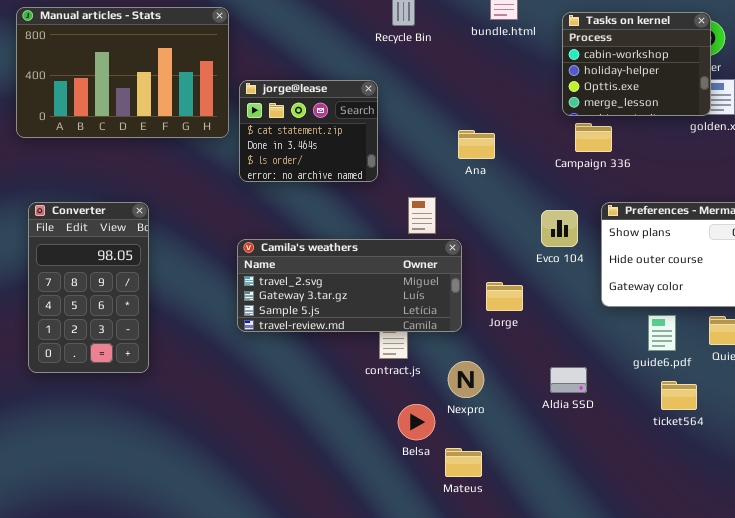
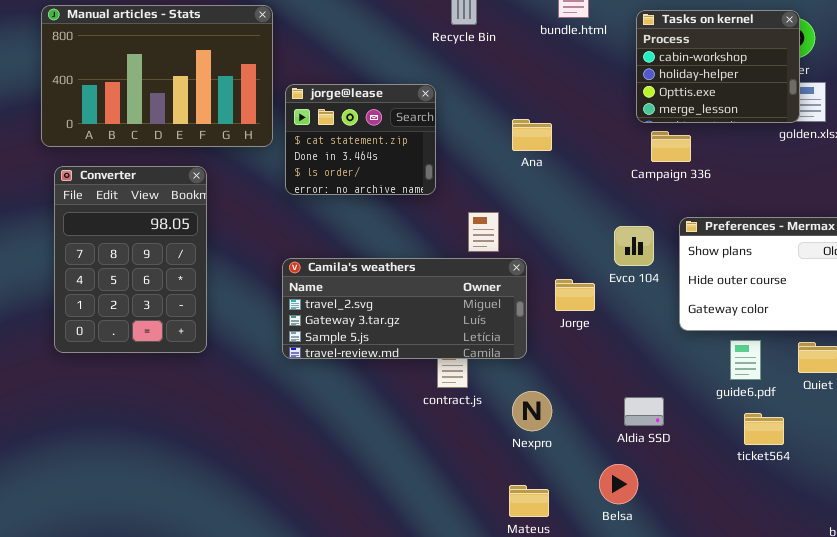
Ana: [458,130,495,159] -> [512,119,552,151], moved
Converter: [28,202,149,373] -> [54,166,207,353], moved, resized
Jorge: [486,282,523,311] -> [555,279,595,311], moved
Belsa: [398,404,435,440] -> [599,464,638,504], moved

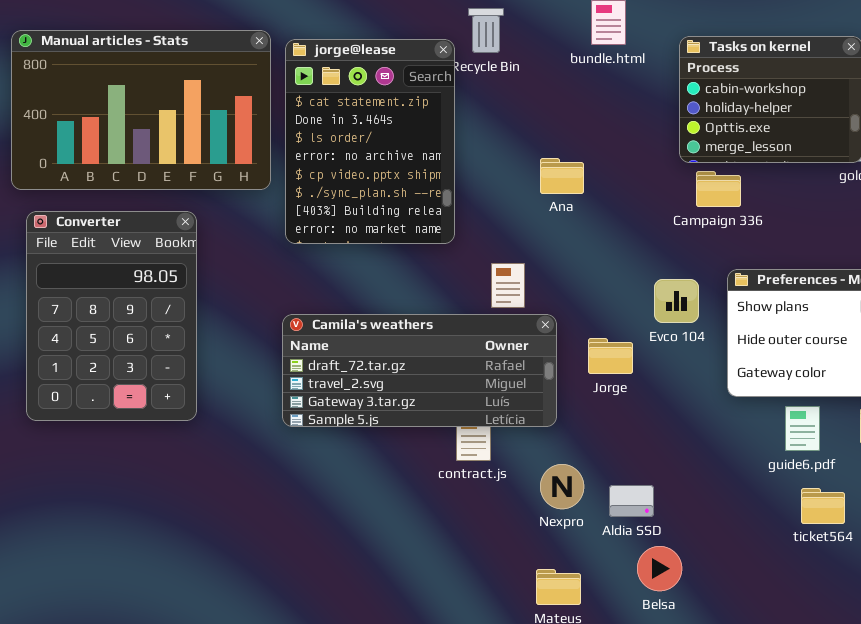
jorge@lease: [285,84,436,195] -> [285,39,455,244], resized
Camila's weathers: [282,258,527,359] -> [282,314,557,427], scrolled up 1 row
Aldia SSD: [624,397,664,426] -> [609,485,654,517], moved

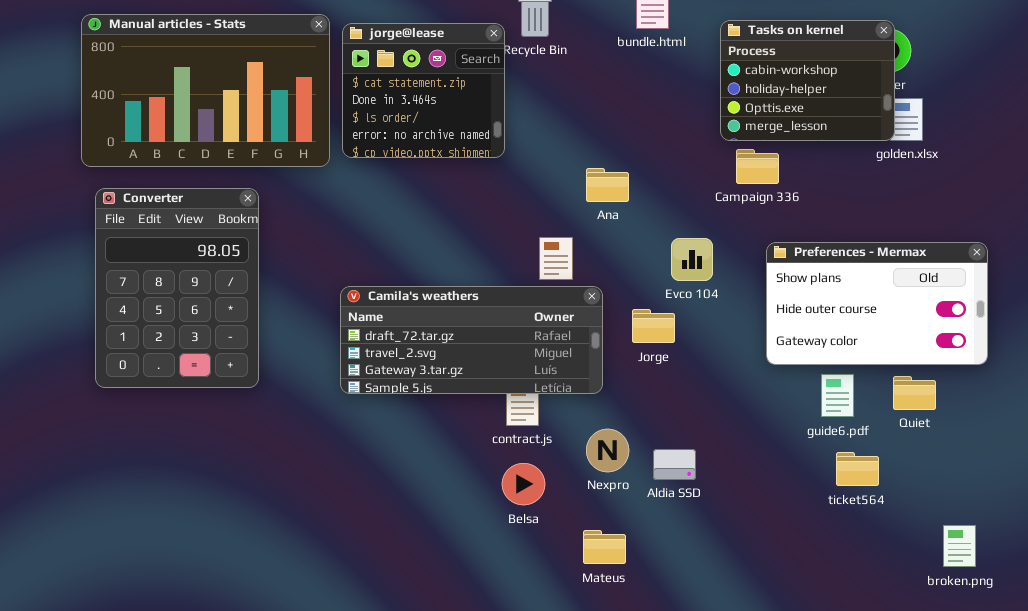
jorge@lease: [285,39,455,244] -> [342,23,505,158], resized
Ana: [540,158,584,194] -> [586,168,629,202], moved
Evco 104: [654,279,699,323] -> [671,238,713,281], moved
Belsa: [637,546,682,591] -> [502,463,545,505], moved

